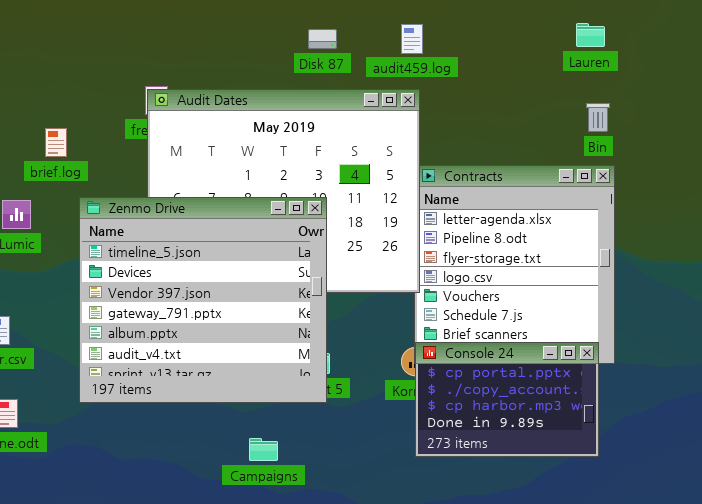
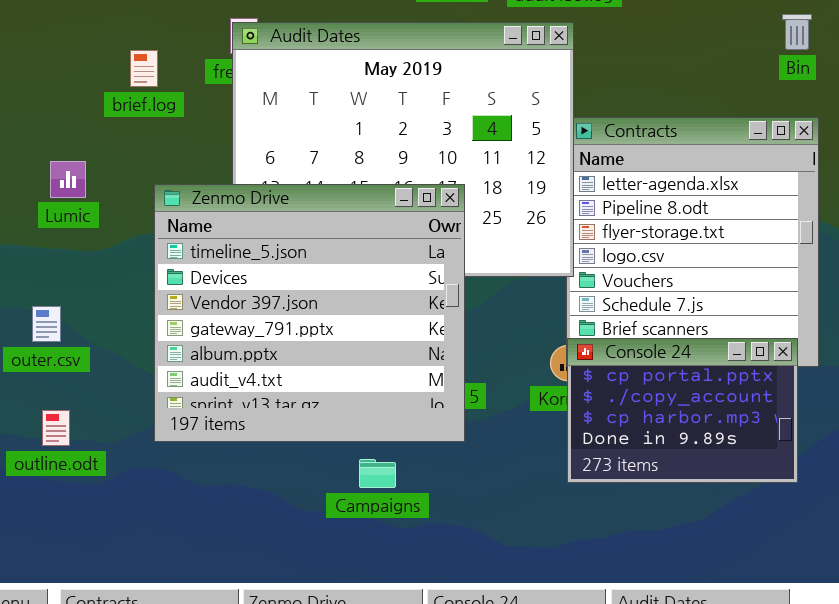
Bin: [586,103,610,132] -> [782,14,812,50], moved
brief.log: [45,128,67,157] -> [130,50,158,87], moved
Zenmo Drive: [79,197,327,403] -> [154,184,465,442], moved

